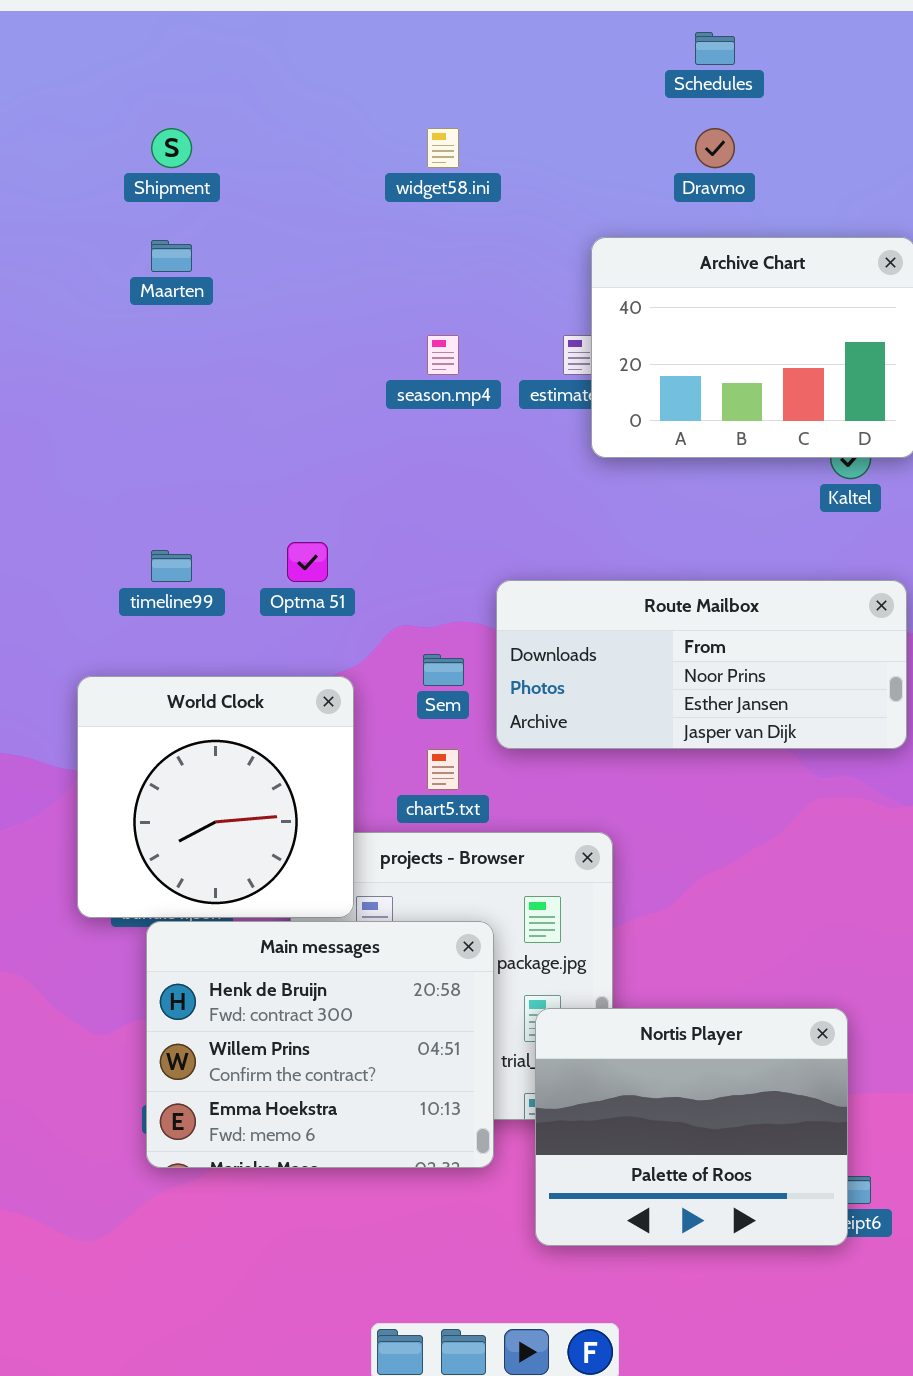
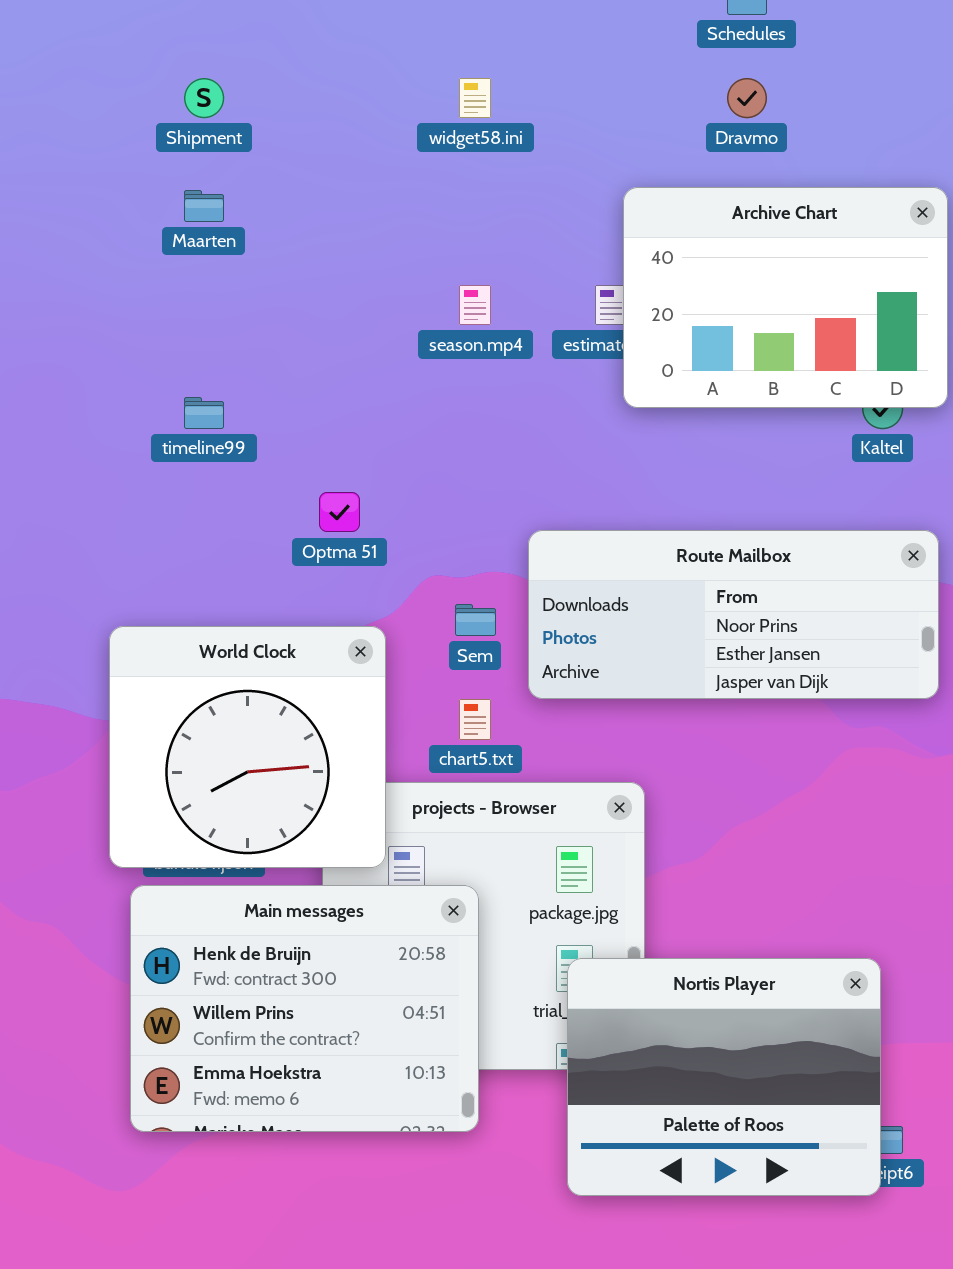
timeline99: [151,550,192,582] -> [184,397,224,429], moved
Main messages: [146,921,494,1168] -> [130,885,479,1132], moved

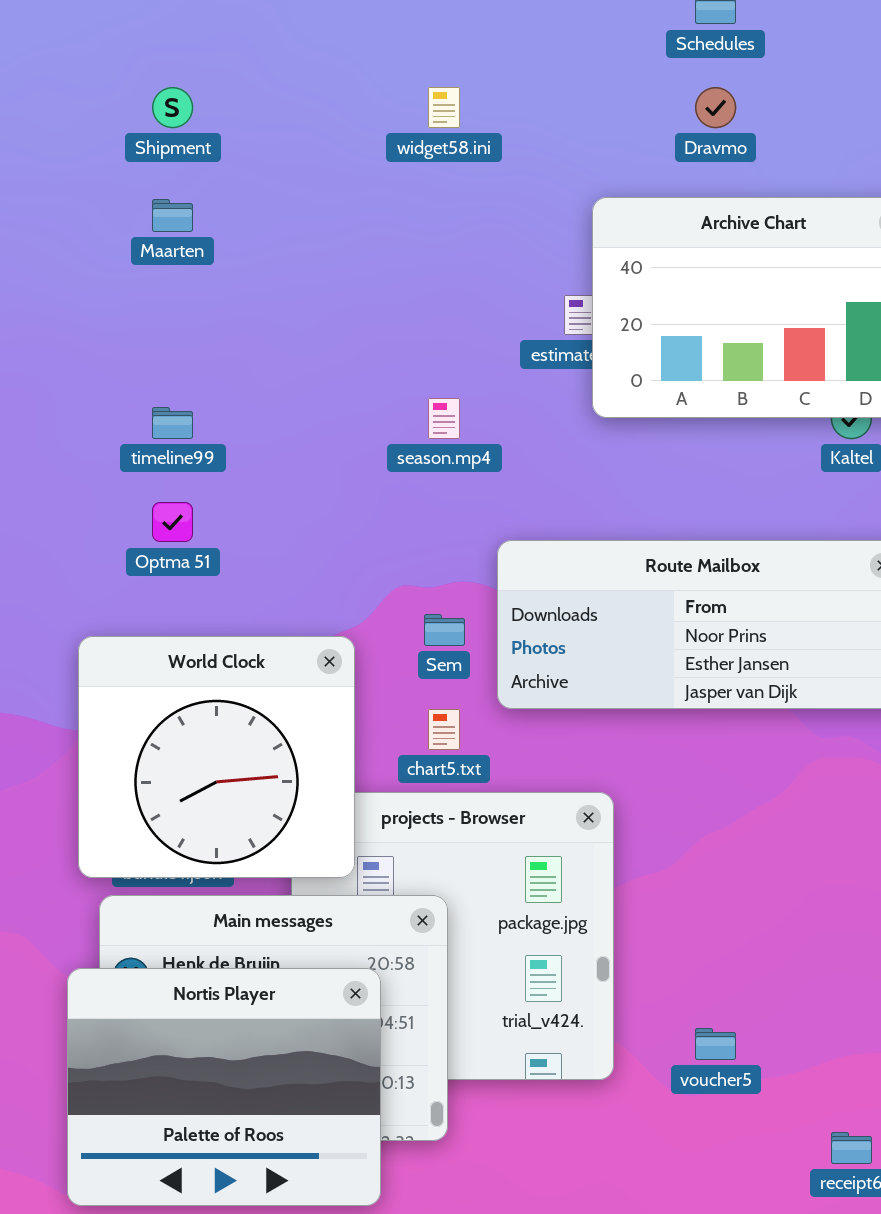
season.mp4: [459,285,491,325] -> [428,398,460,439], moved
Optma 51: [319,492,360,532] -> [152,502,193,542], moved
Nortis Player: [567,958,881,1196] -> [67,968,381,1206], moved

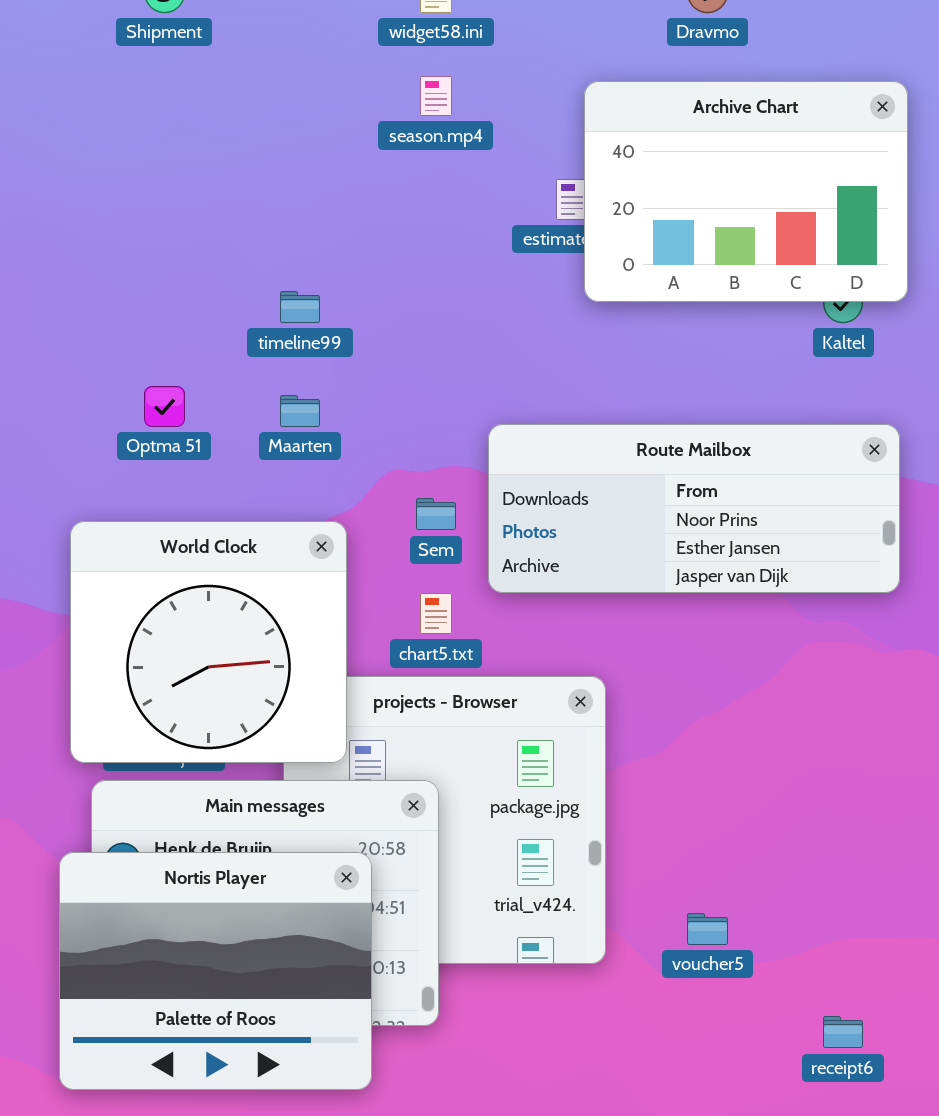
Maarten: [152,199,193,232] -> [280,395,320,427], moved
season.mp4: [428,398,460,439] -> [420,76,452,116], moved
timeline99: [152,407,193,439] -> [280,291,320,323], moved

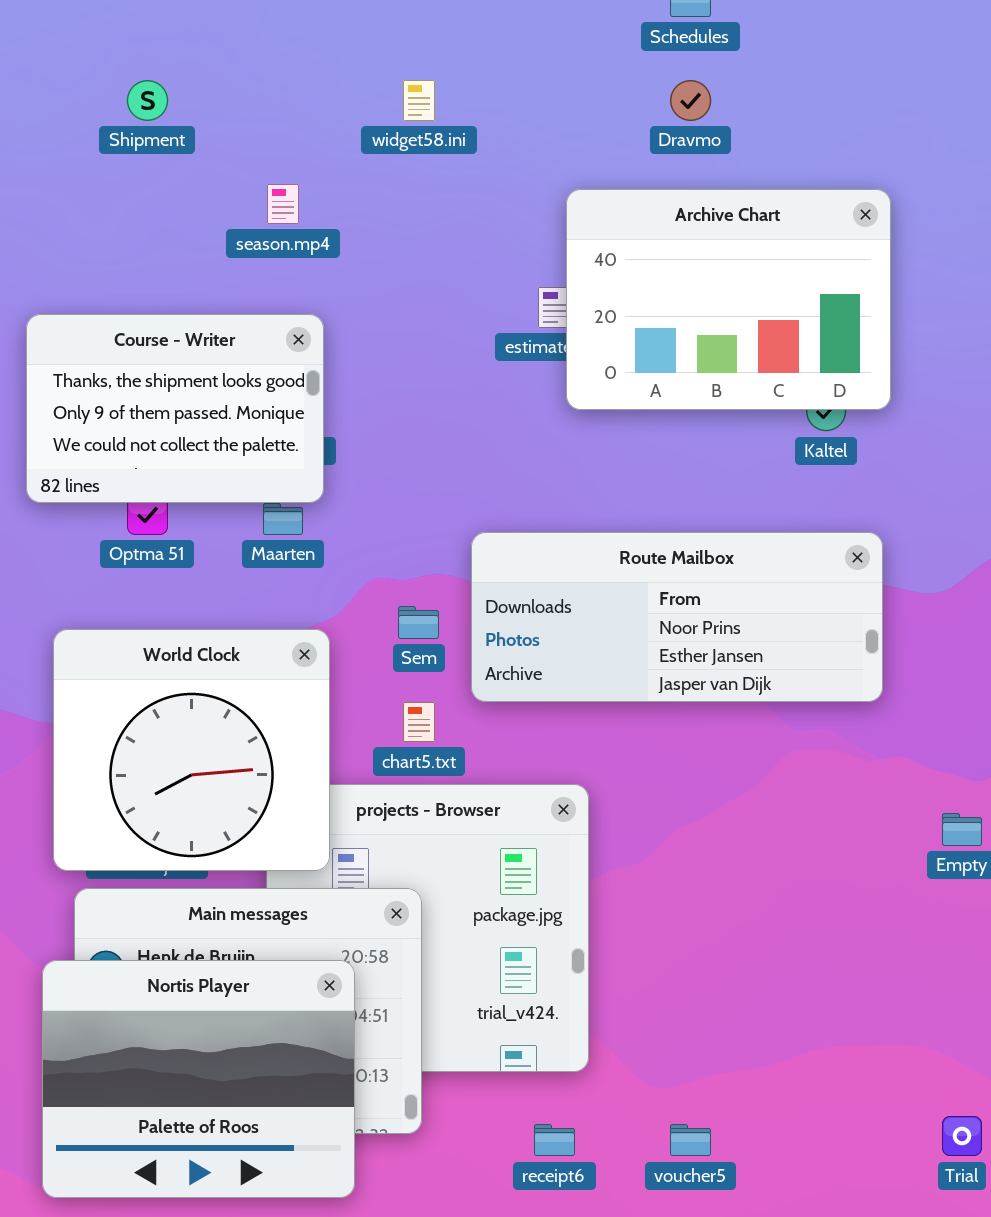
season.mp4: [420,76,452,116] -> [267,184,299,224], moved
Course - Writer: none -> [26,314,324,503], opened
voucher5: [687,913,728,945] -> [670,1124,711,1156], moved
receipt6: [823,1016,863,1048] -> [534,1124,575,1156], moved

